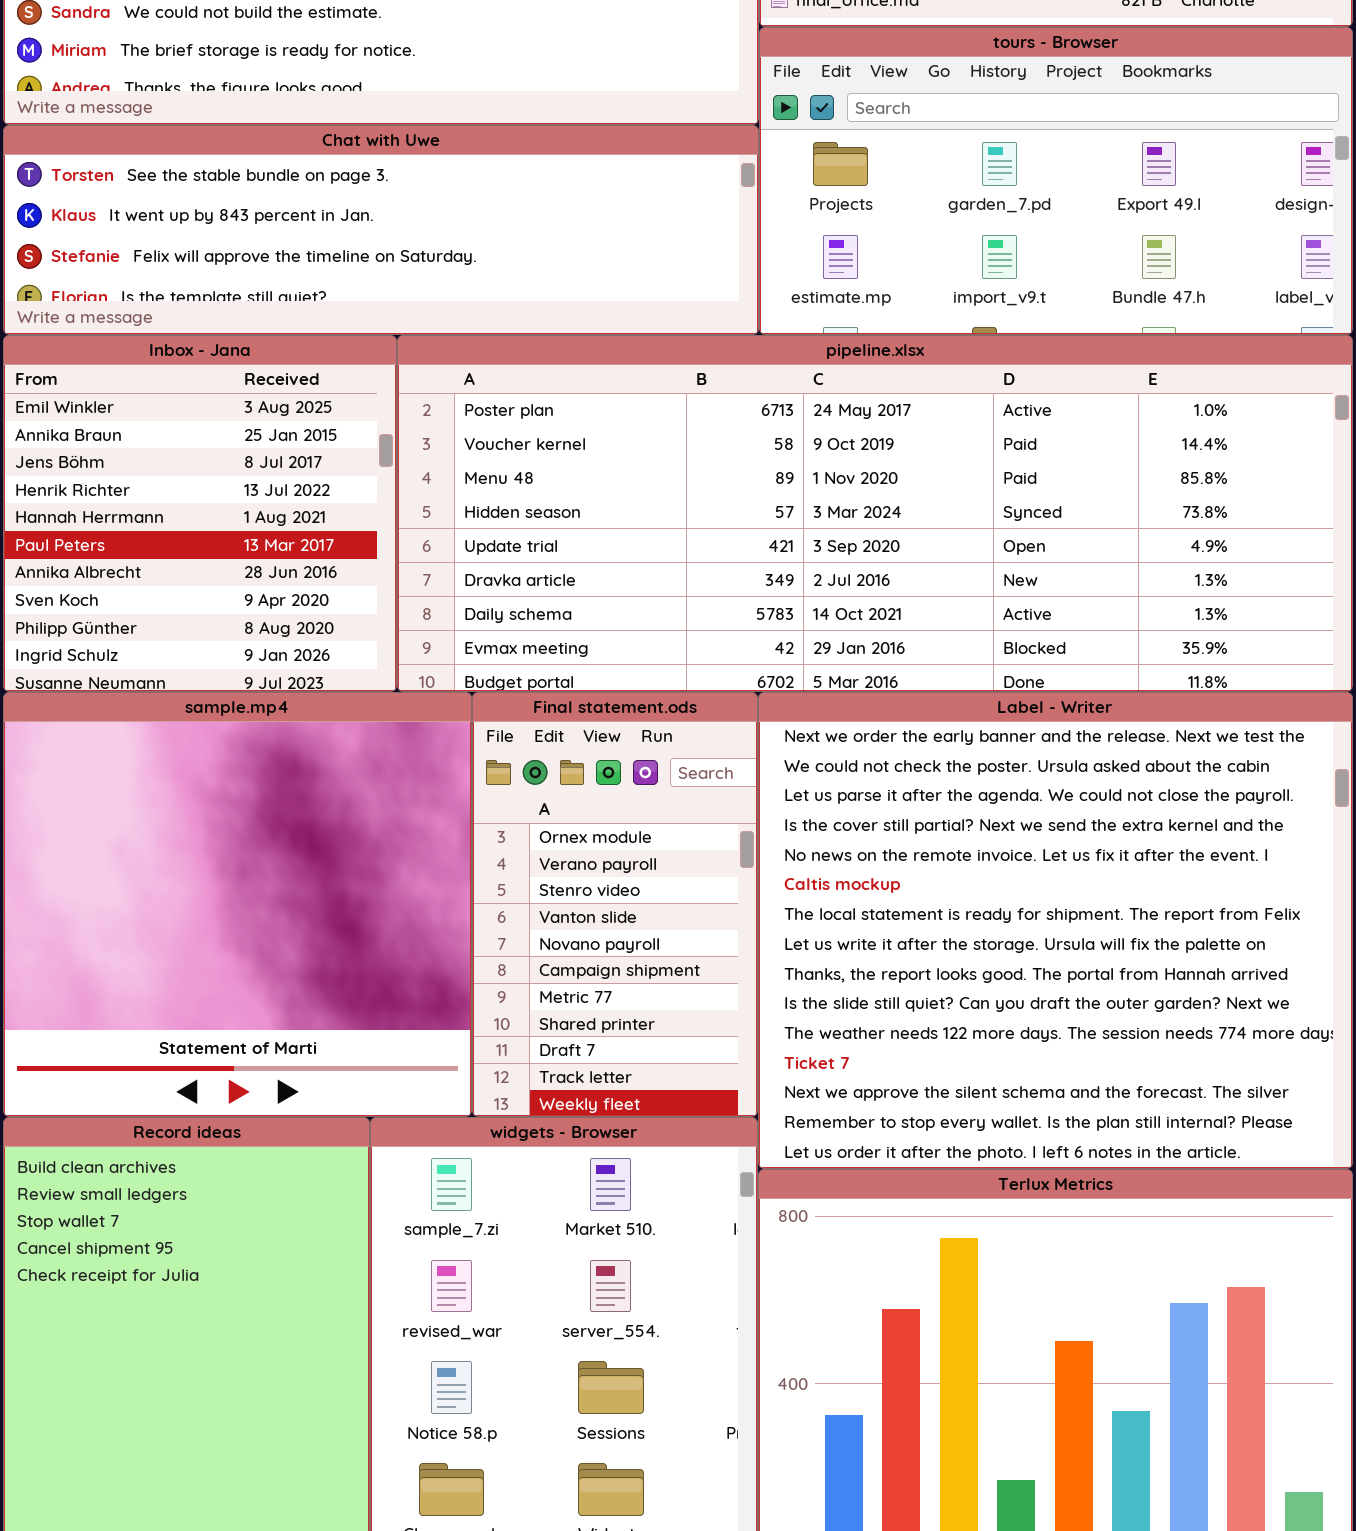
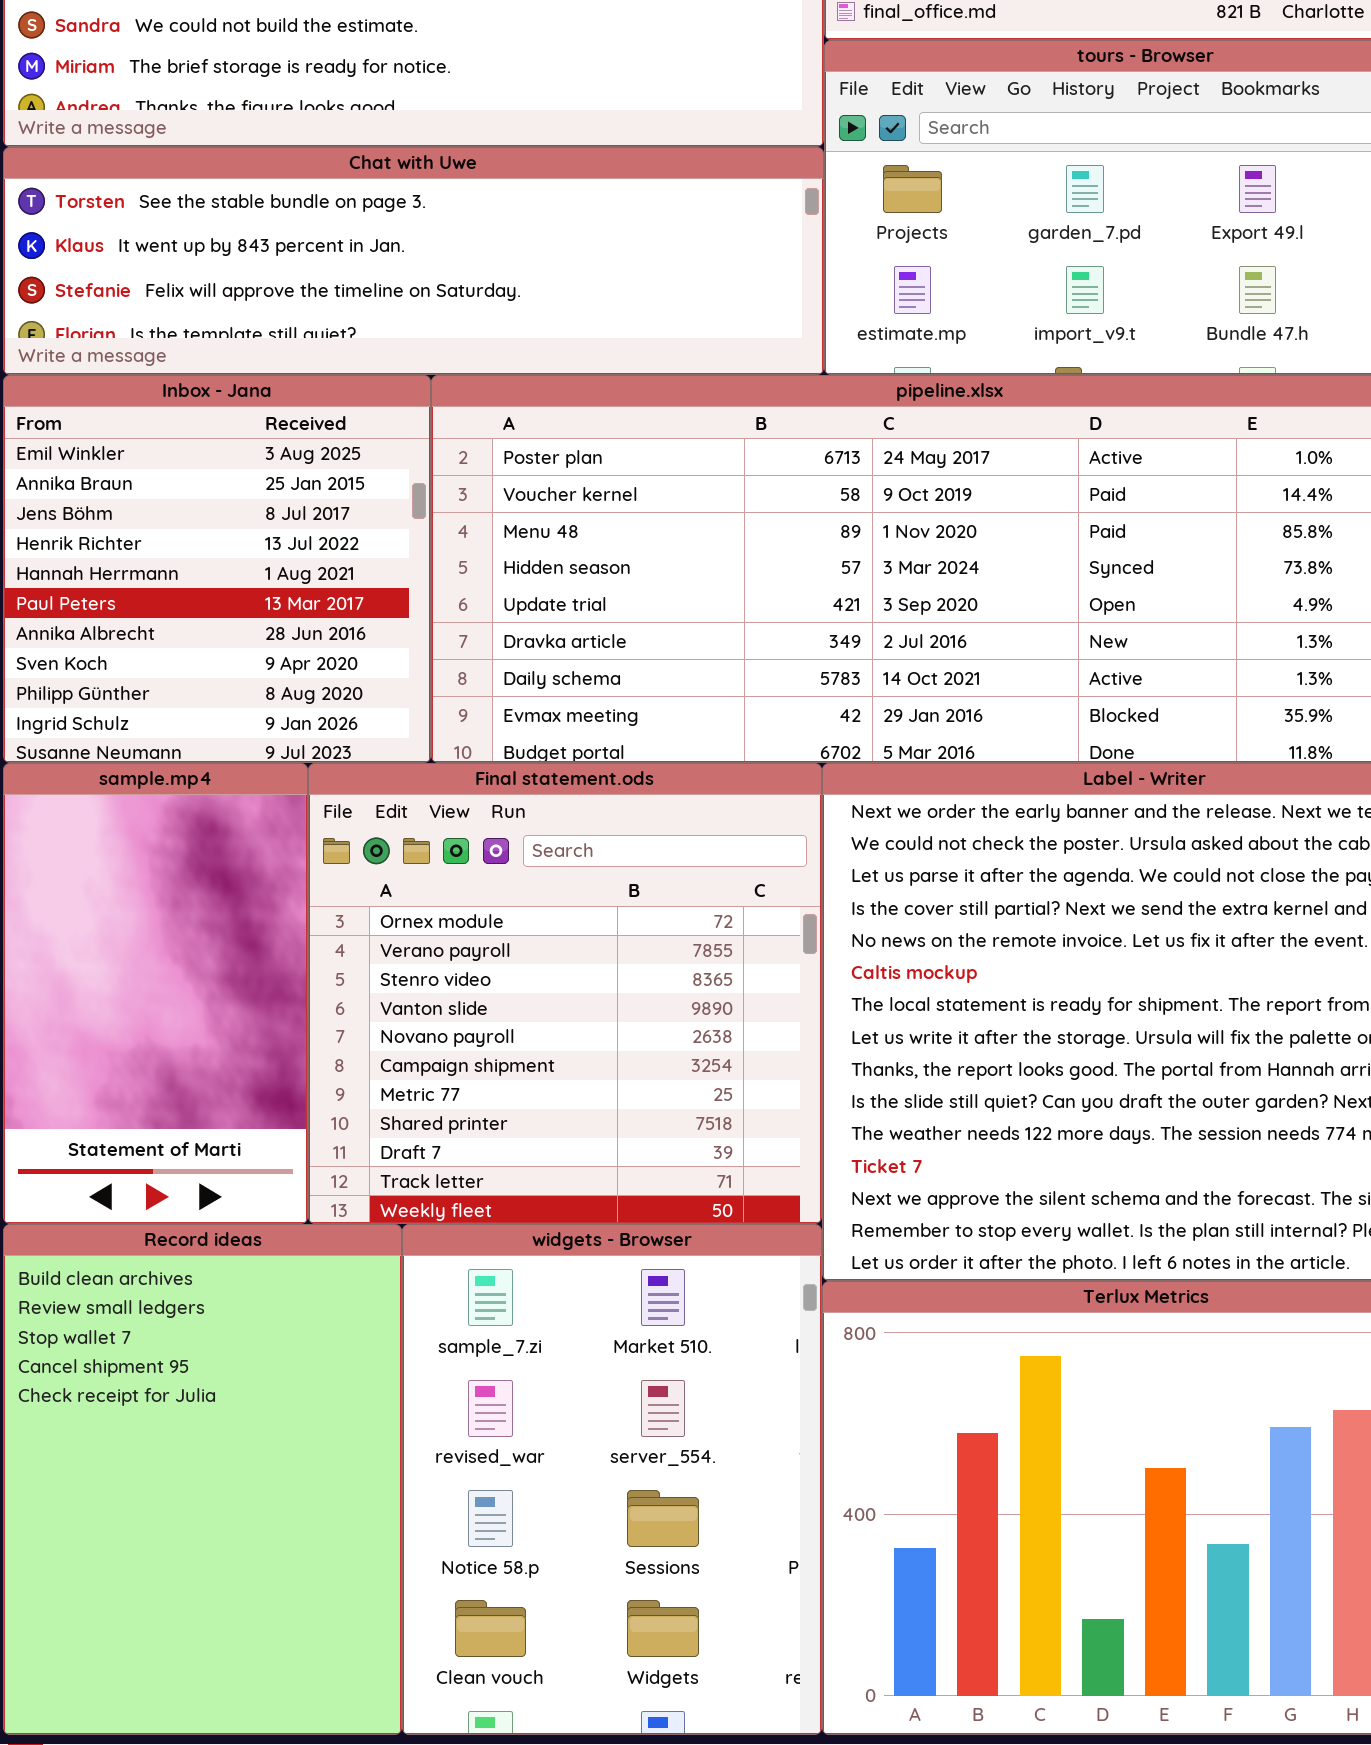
sample.mp4: [3,692,472,1117] -> [3,763,308,1224], resized
Final statement.ods: [472,692,758,1117] -> [308,763,822,1224], resized

